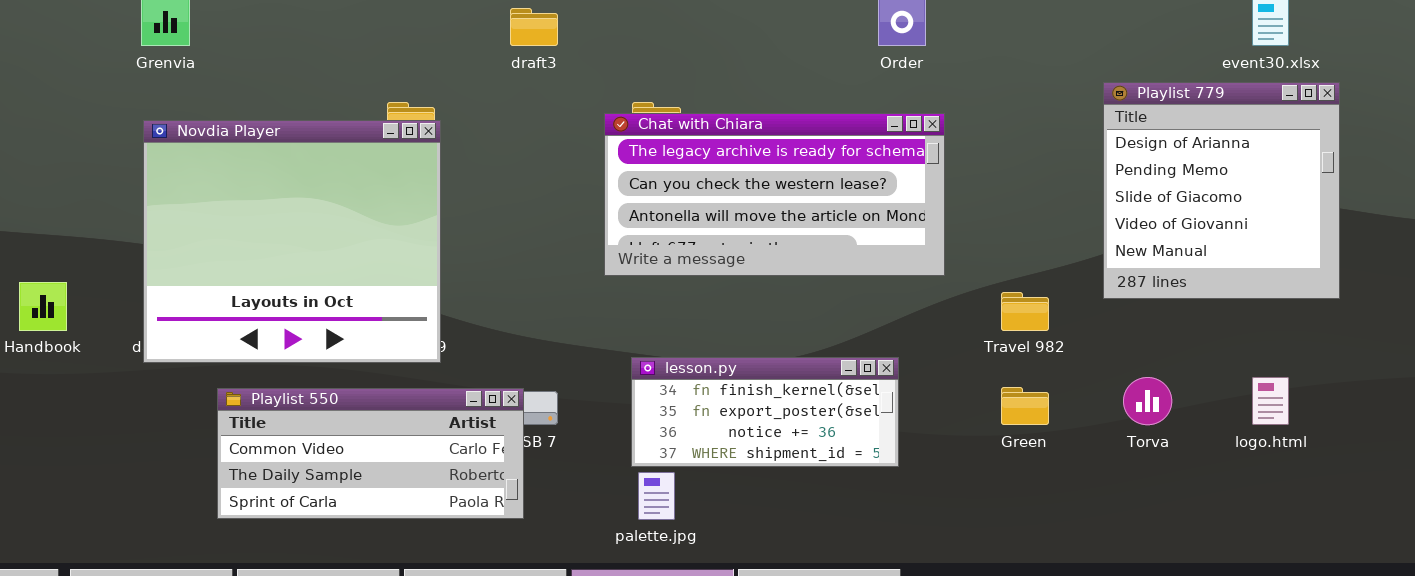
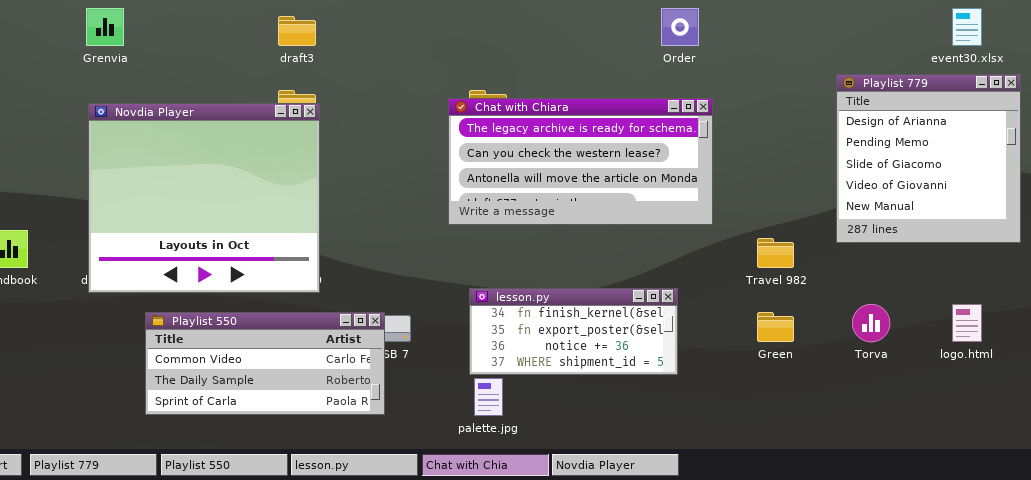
draft3: [510,8,558,46] -> [278,16,316,46], moved

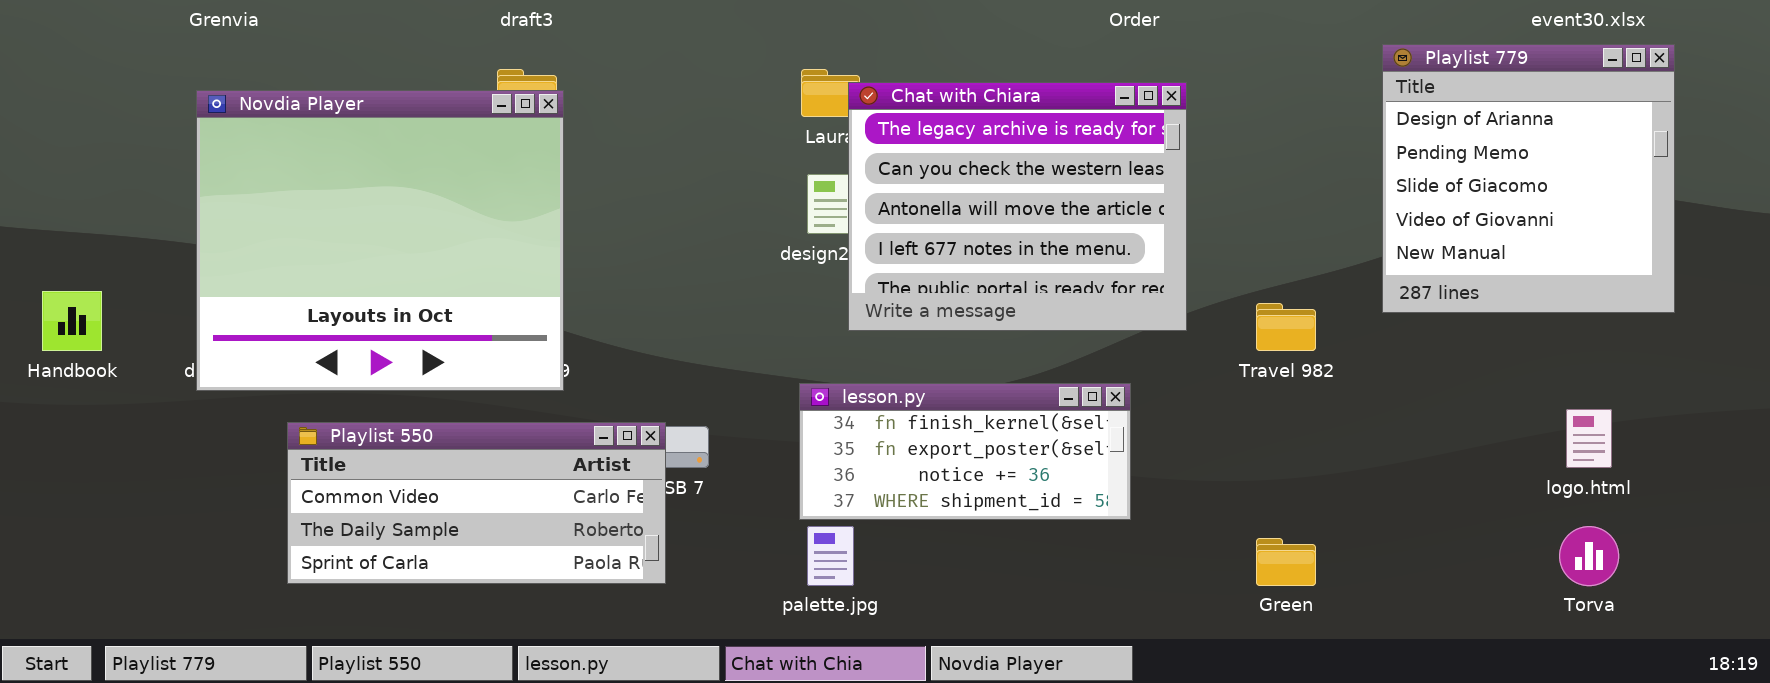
Chat with Chiara: [448,98,713,225] -> [848,82,1187,331], resized
Torva: [852,304,890,342] -> [1559,526,1619,586], moved
Green: [757,312,794,342] -> [1256,538,1316,586], moved

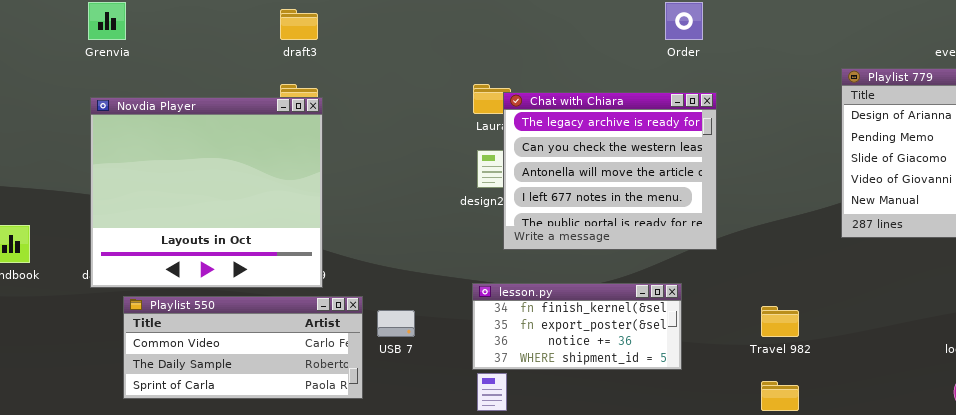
Travel 982: [1256,303,1316,351] -> [761,306,799,337], moved
Playlist 550: [287,422,666,584] -> [123,296,363,399], moved

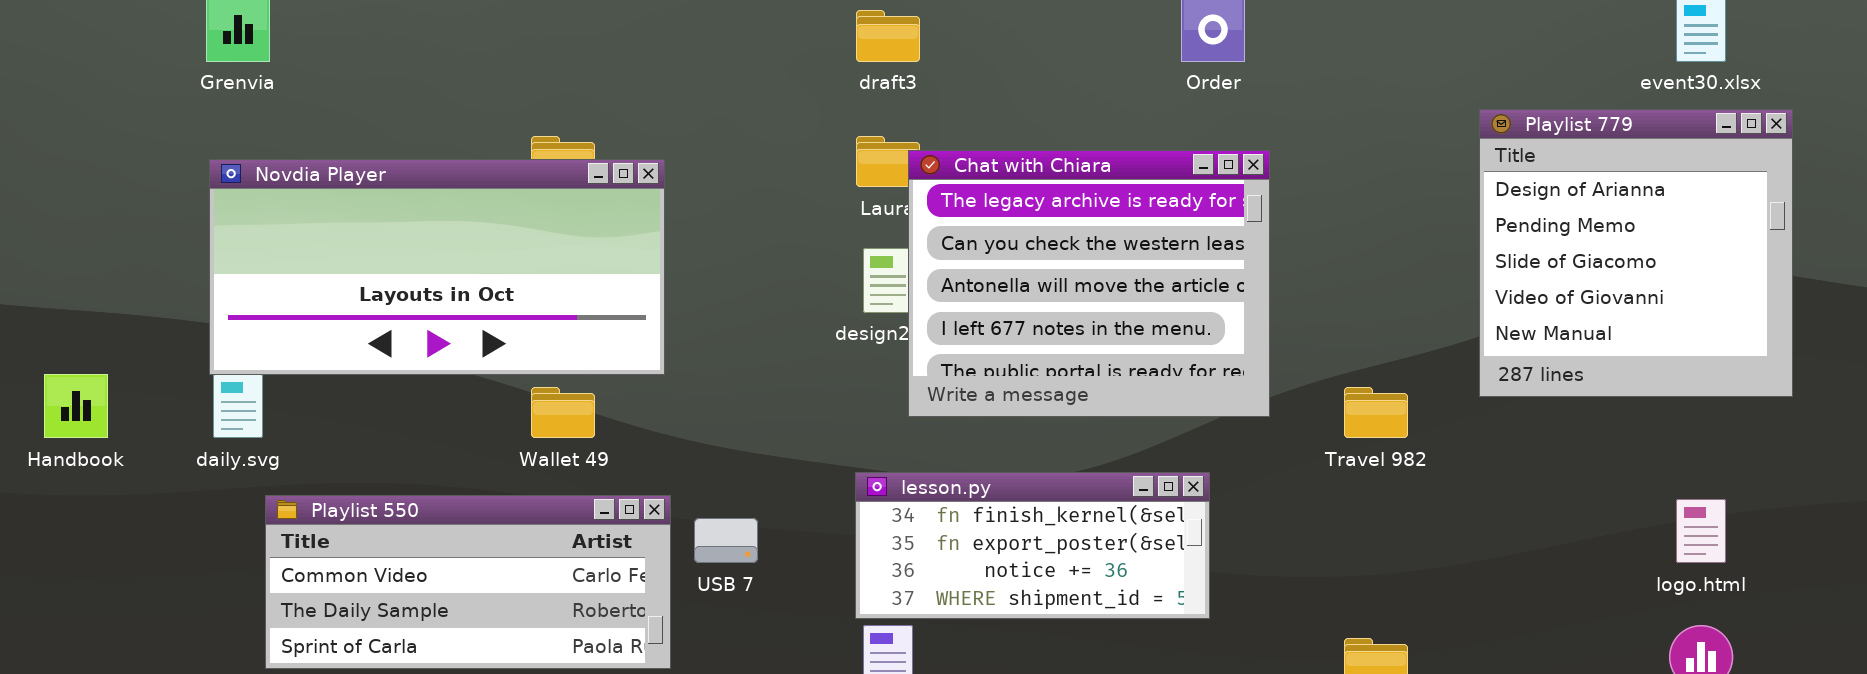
draft3: [280,9,318,40] -> [856,10,920,62], moved
Novdia Player: [90,97,323,288] -> [209,159,665,375], resized
Travel 982: [761,306,799,337] -> [1344,387,1408,438], moved

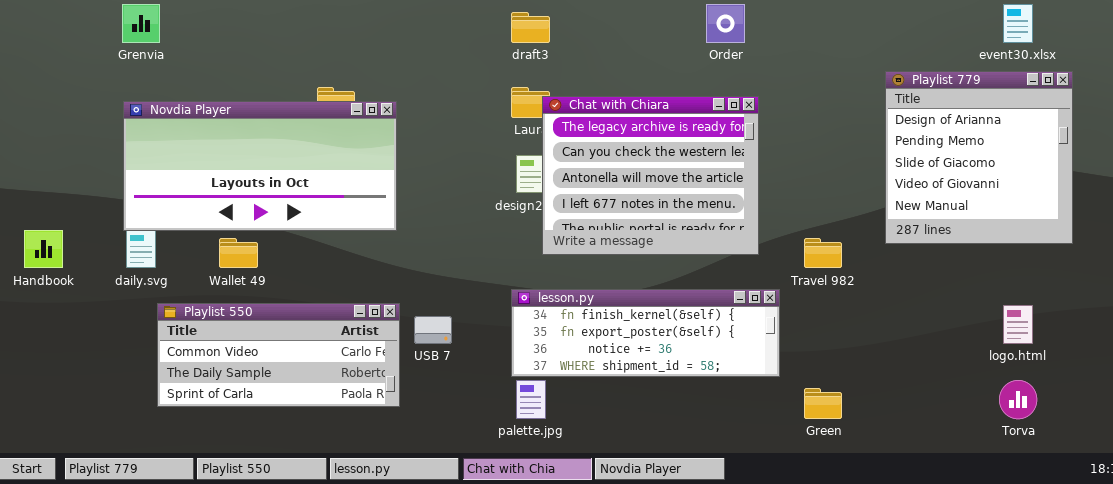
Wallet 49: [531,387,595,438] -> [219,238,258,268], moved
lesson.py: [855,472,1210,619] -> [511,289,780,377], resized

